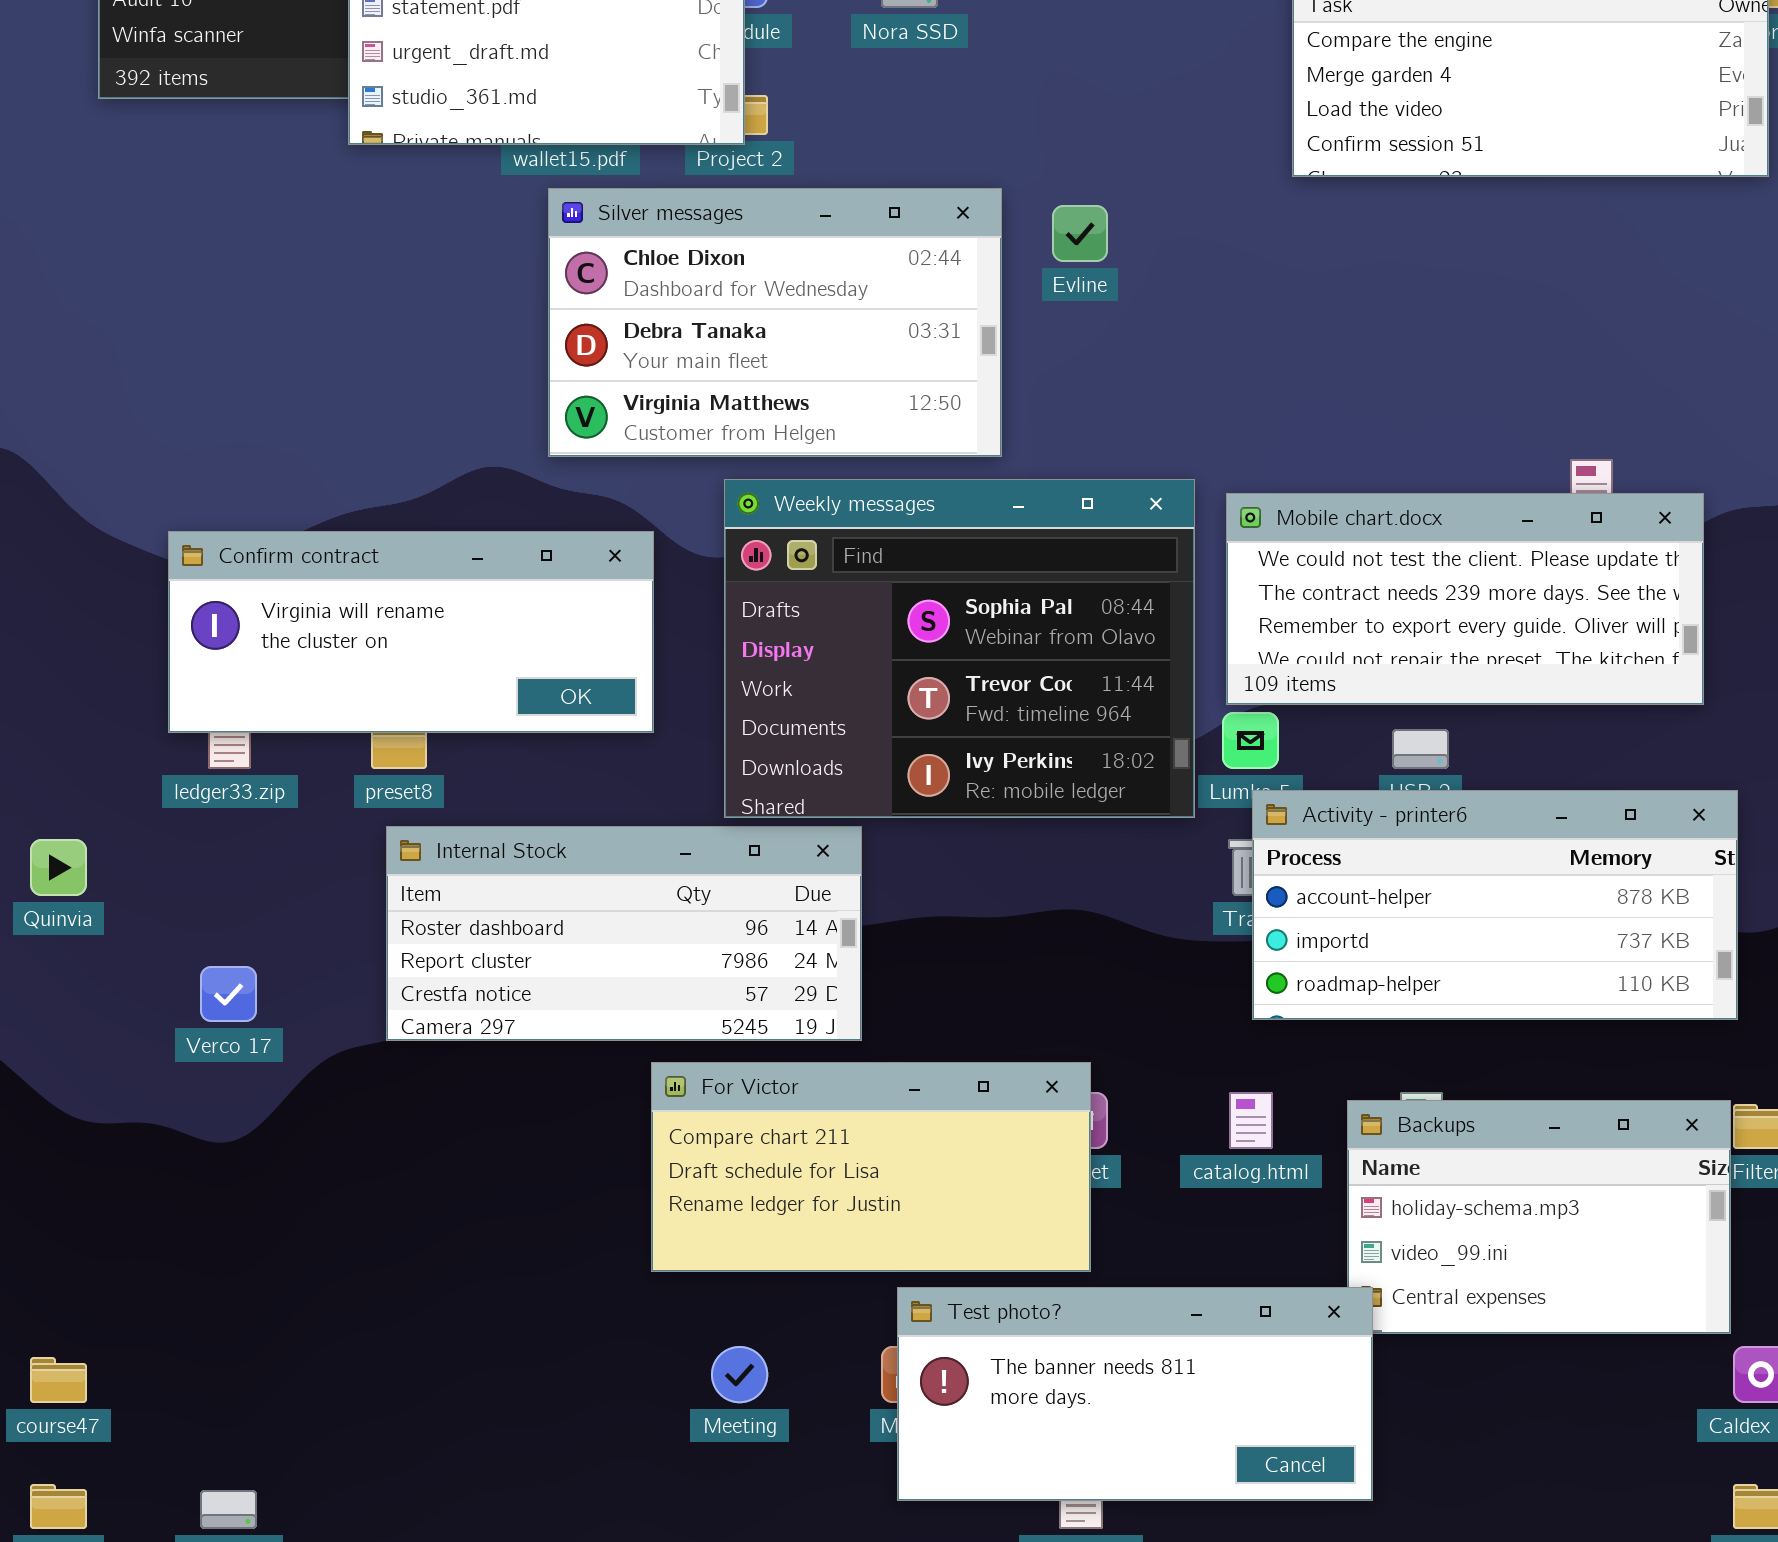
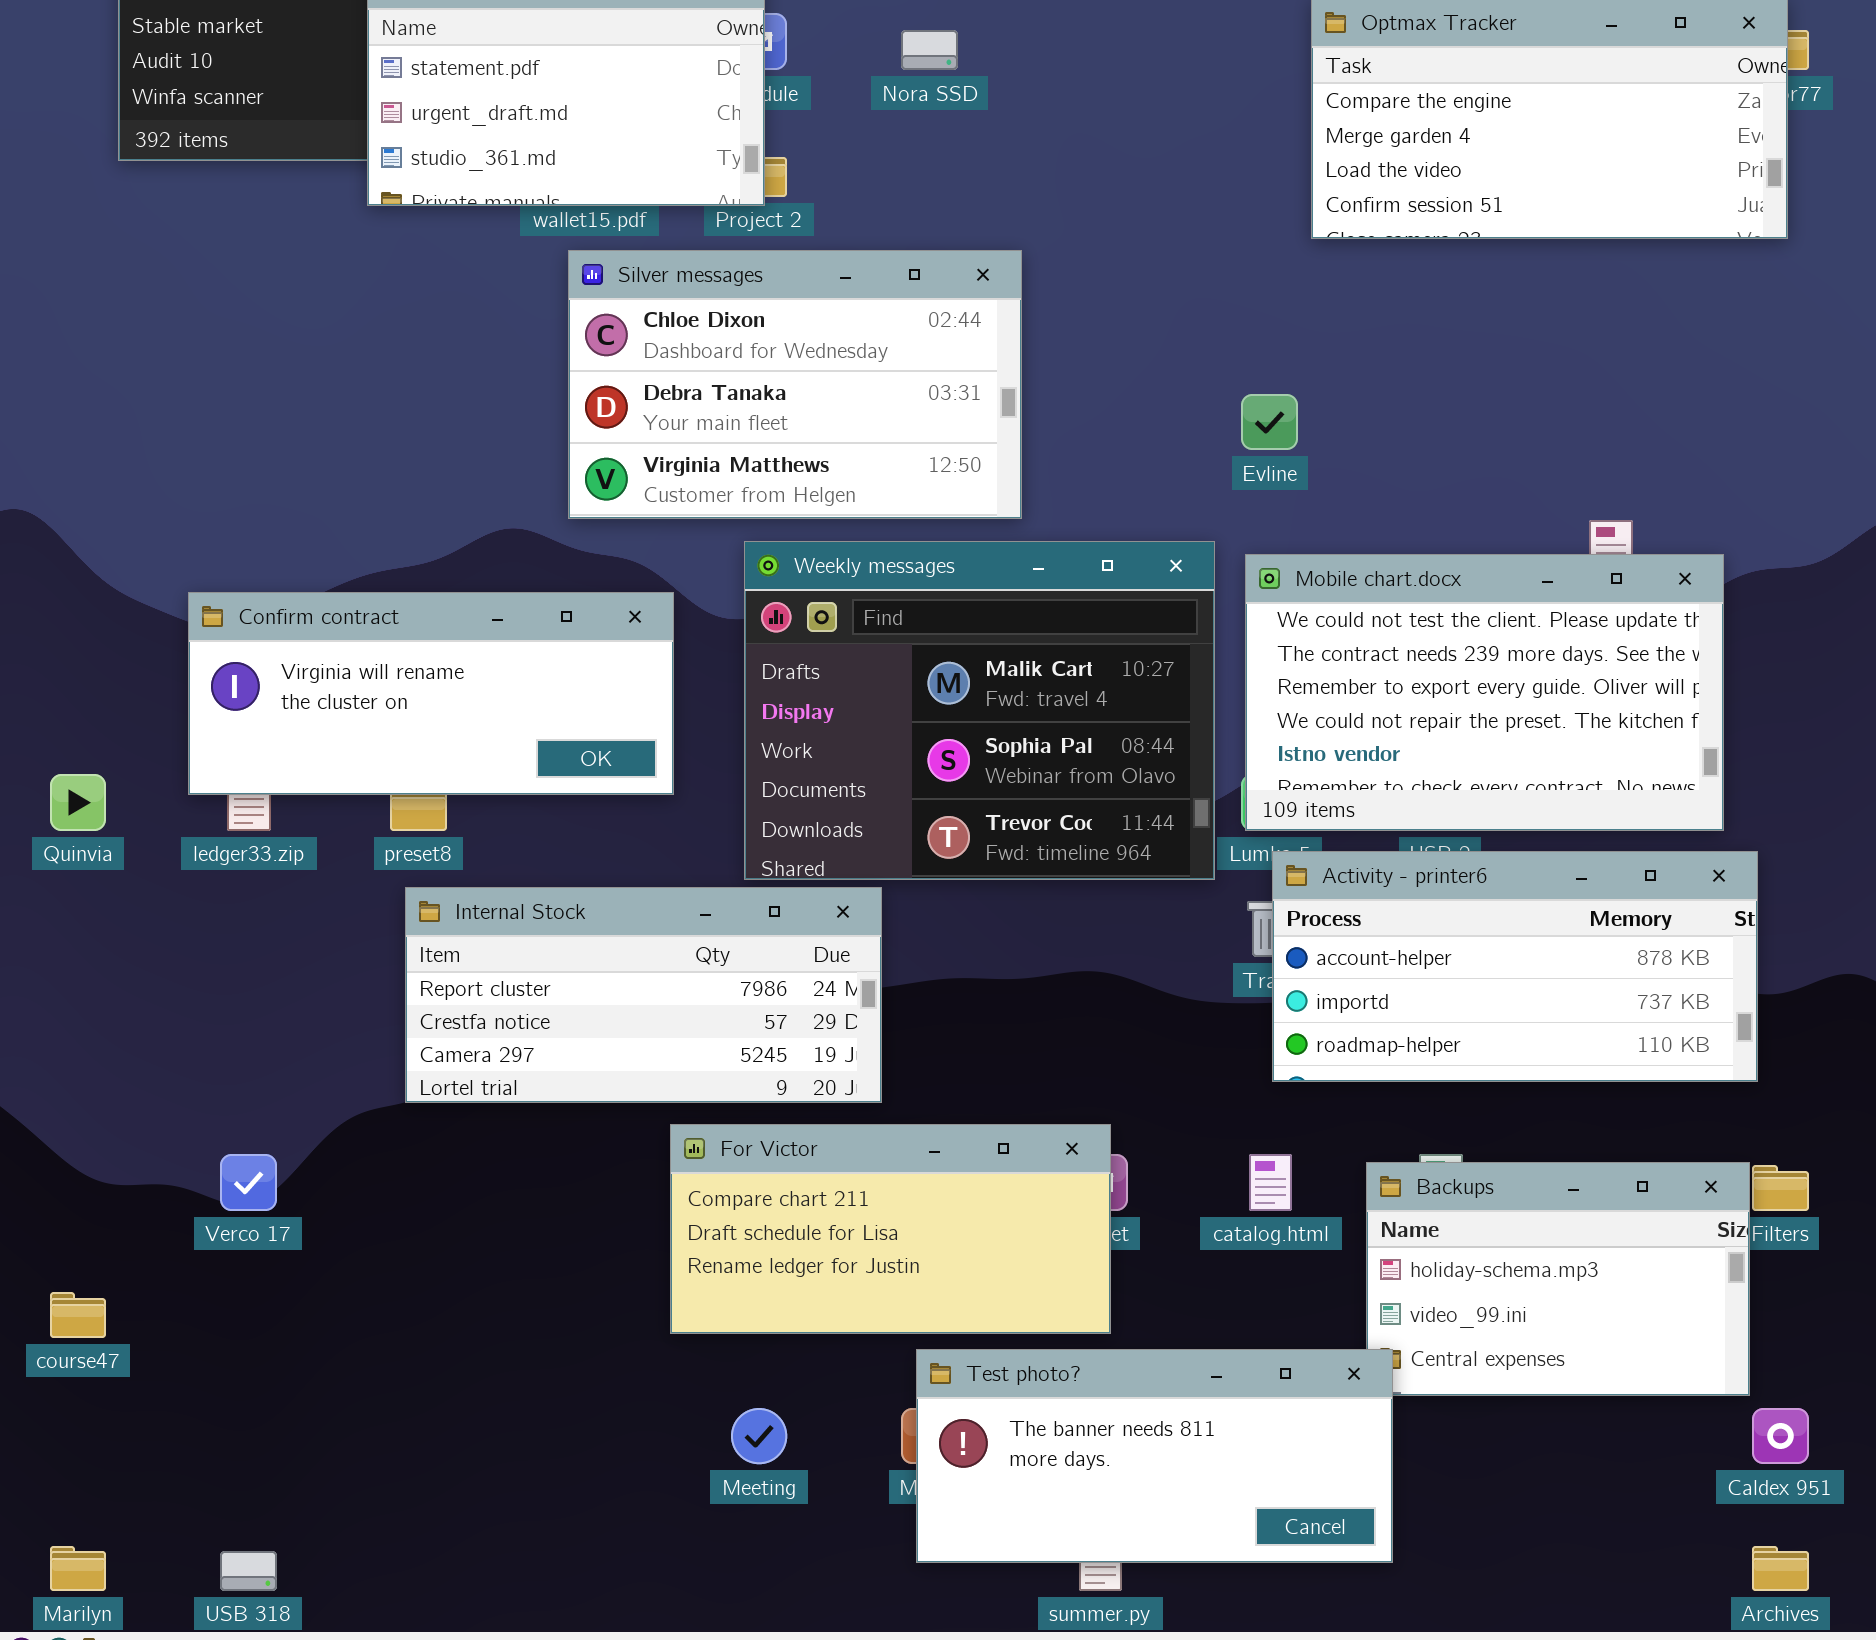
Evline: [1052,205,1108,262] -> [1241,394,1298,450], moved
Weekly messages: [724,479,1195,818] -> [744,541,1215,880], scrolled up 1 row
Mobile chart.docx: [1226,493,1704,705] -> [1245,554,1724,831], resized
Internal Stock: [386,826,862,1041] -> [405,887,882,1103], scrolled down 1 row
Quinvia: [30,839,87,896] -> [50,774,106,831], moved
Verco 17: [200,966,257,1022] -> [220,1154,277,1211], moved
course47: [30,1357,87,1403] -> [50,1292,106,1338], moved

